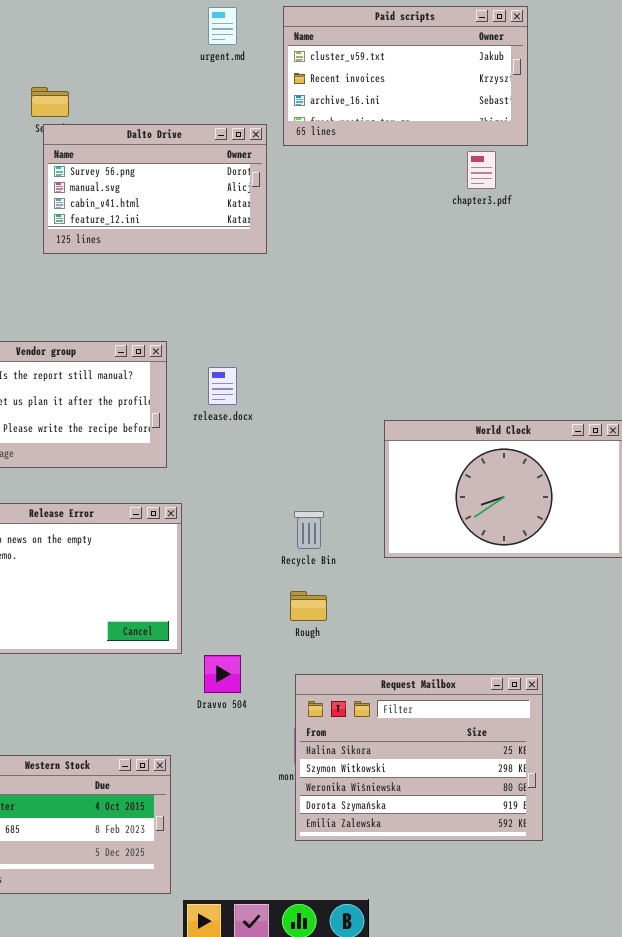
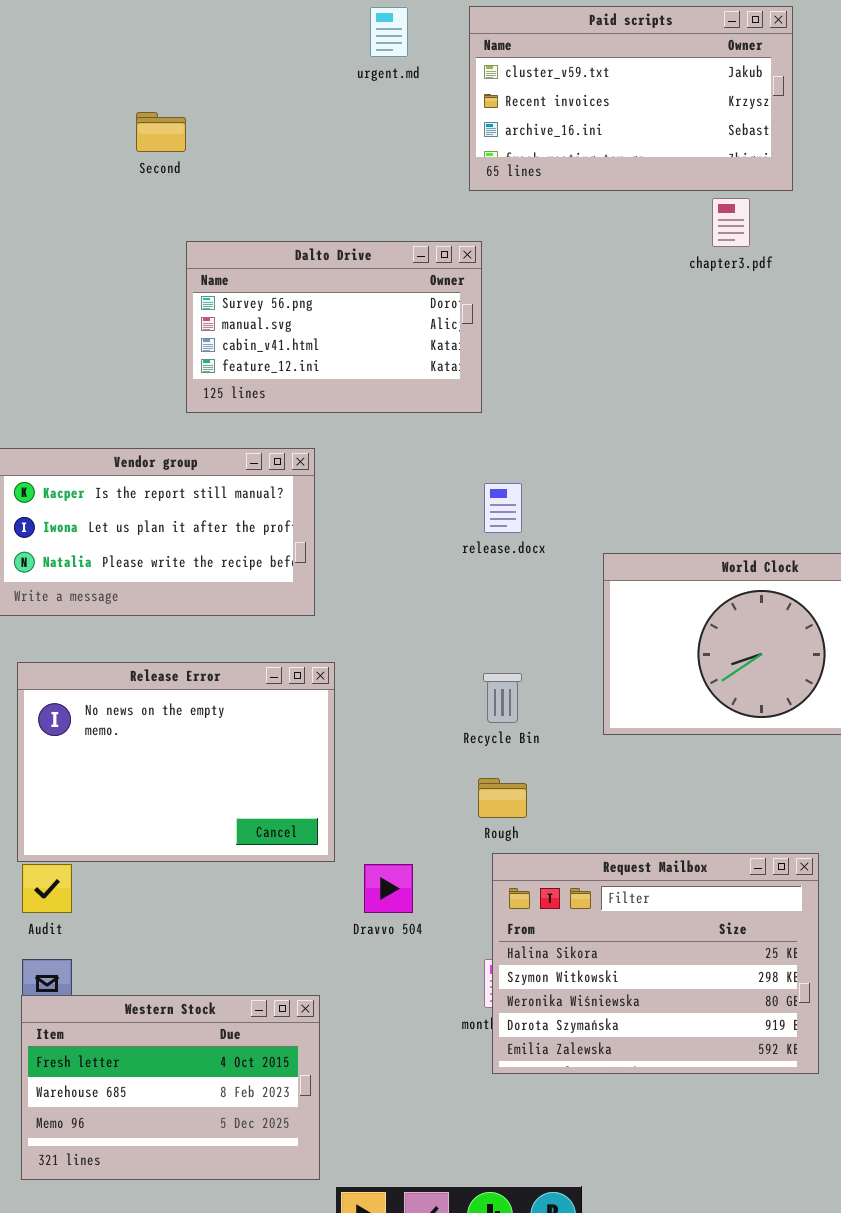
Dalto Drive: [43,124,267,254] -> [186,241,482,413], moved
release.docx: [208,367,237,405] -> [484,483,522,533], moved
Request Mailbox: [295,674,543,841] -> [492,853,819,1074], moved

